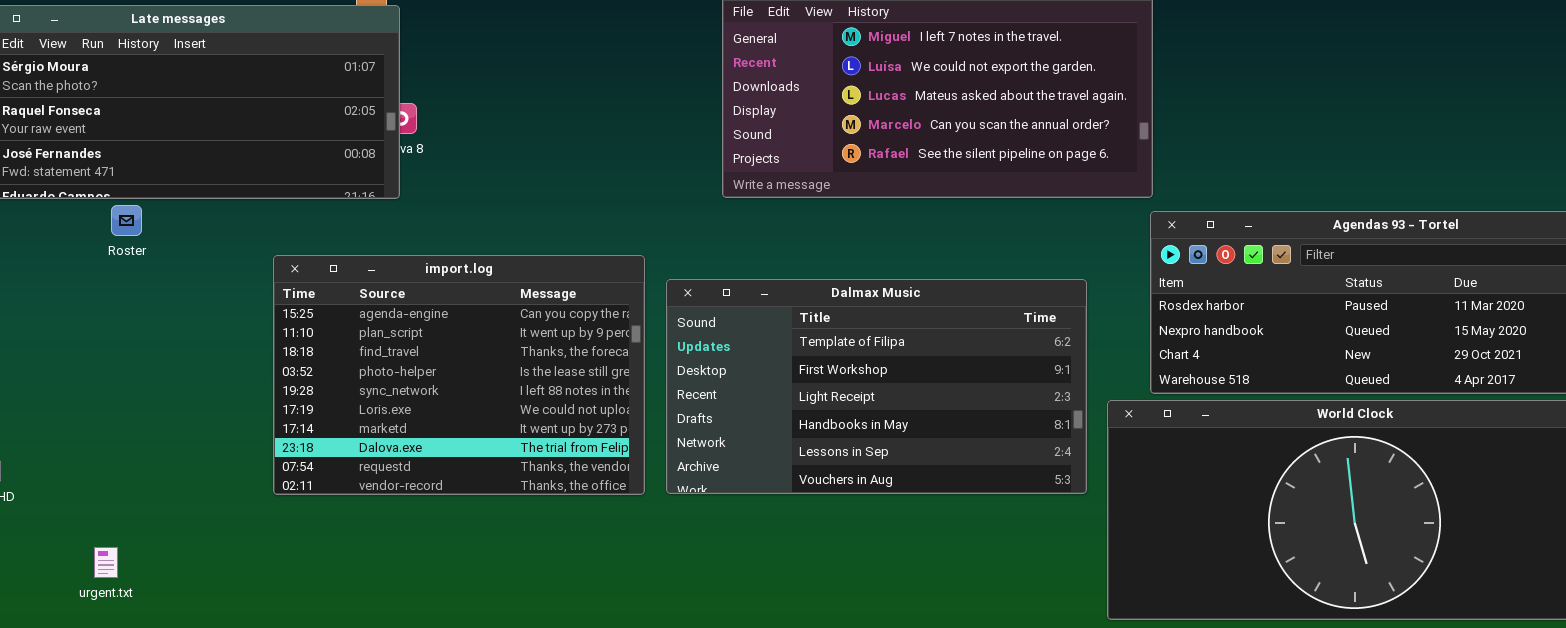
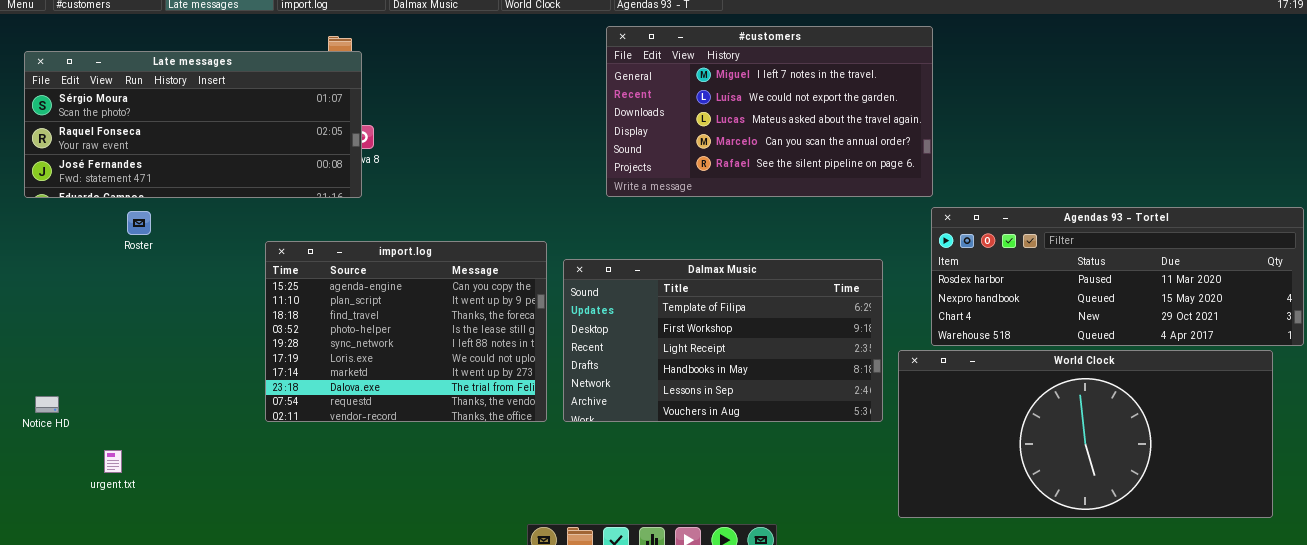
Roster: [111,205,142,236] -> [127,211,151,235], moved
urgent.txt: [94,547,118,578] -> [104,450,122,473], moved

